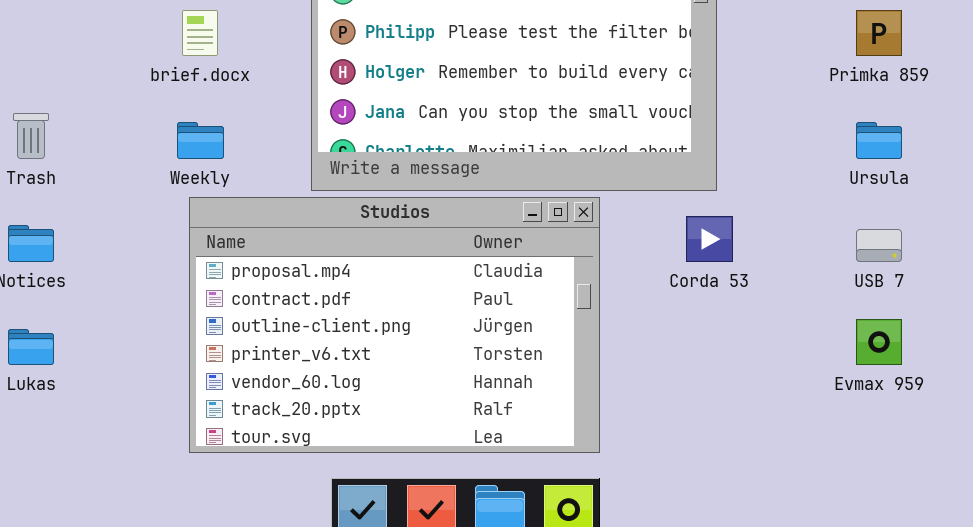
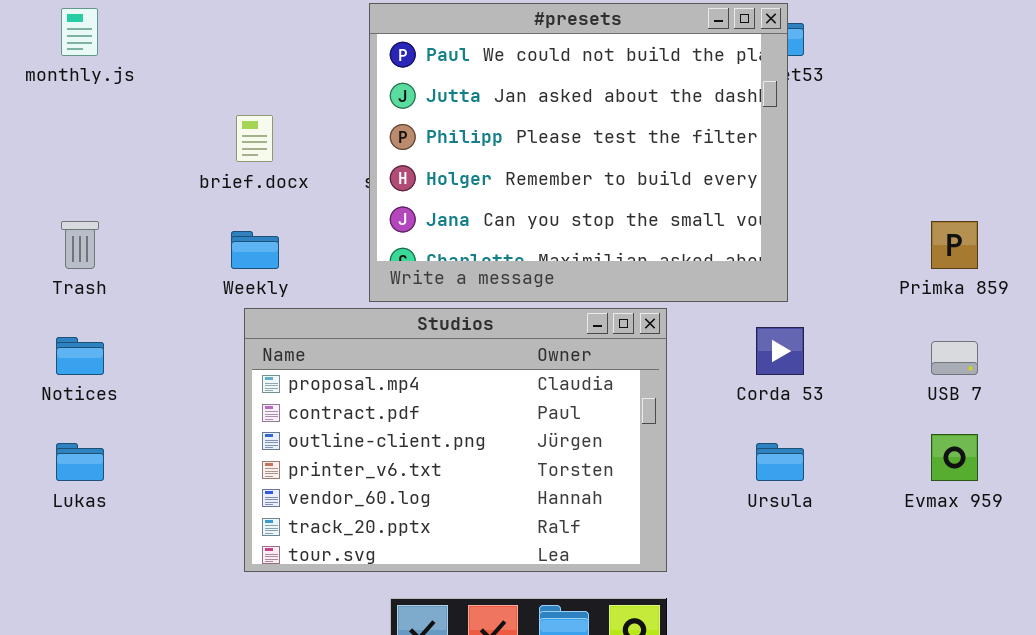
Primka 859: [856,10,902,56] -> [931,221,978,269], moved
Ursula: [856,122,902,159] -> [756,443,804,481], moved

